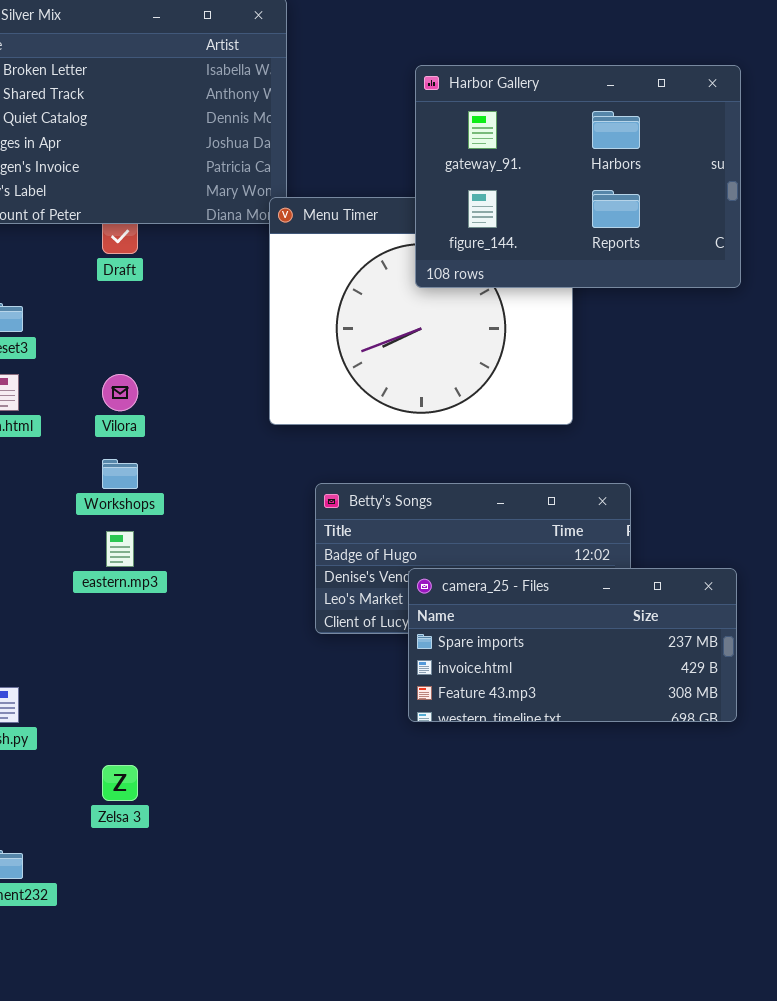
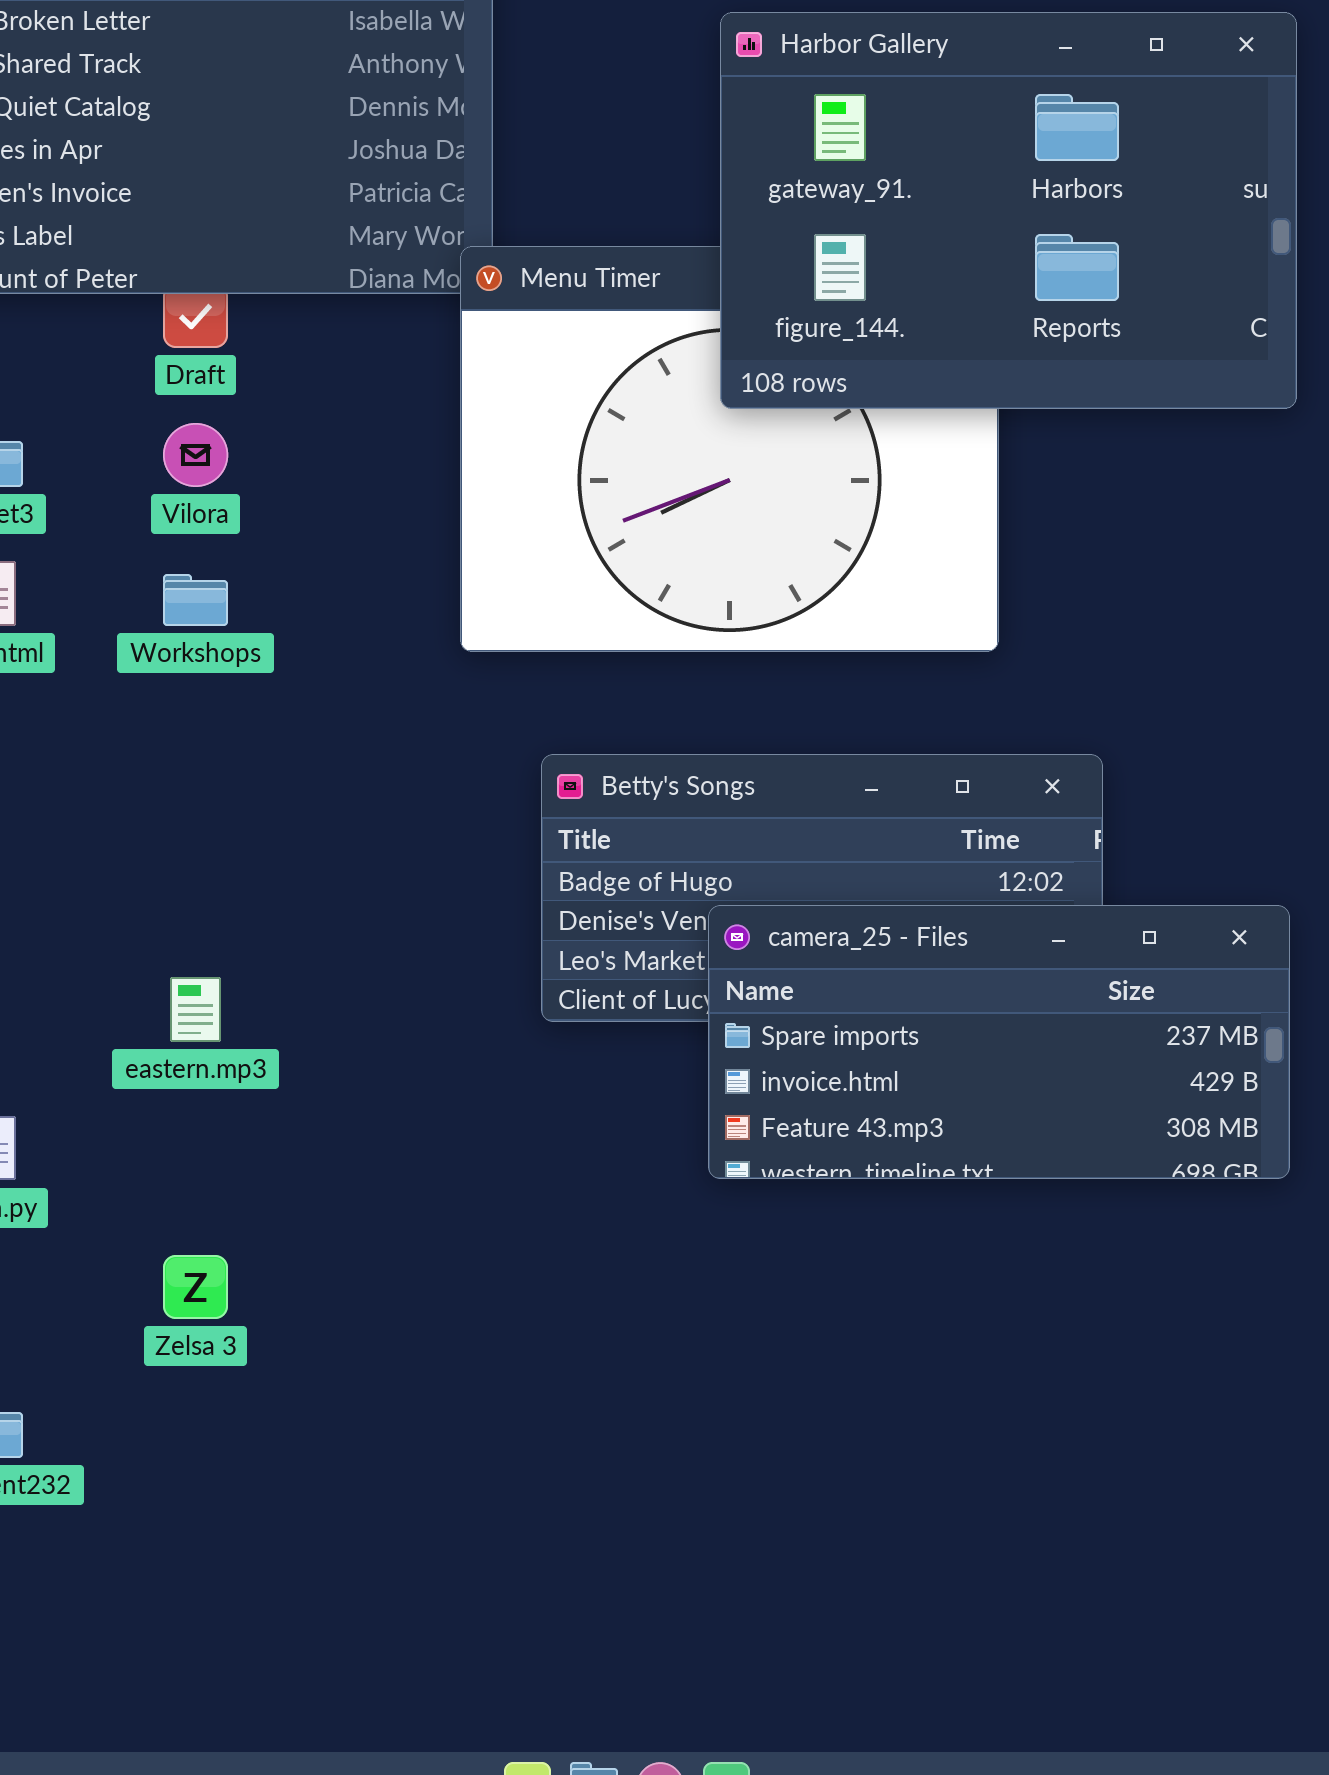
Vilora: [102,374,138,411] -> [163,423,228,487], moved
Workshops: [102,459,138,489] -> [163,574,228,626], moved
eastern.mp3: [106,531,134,567] -> [170,977,221,1042], moved

